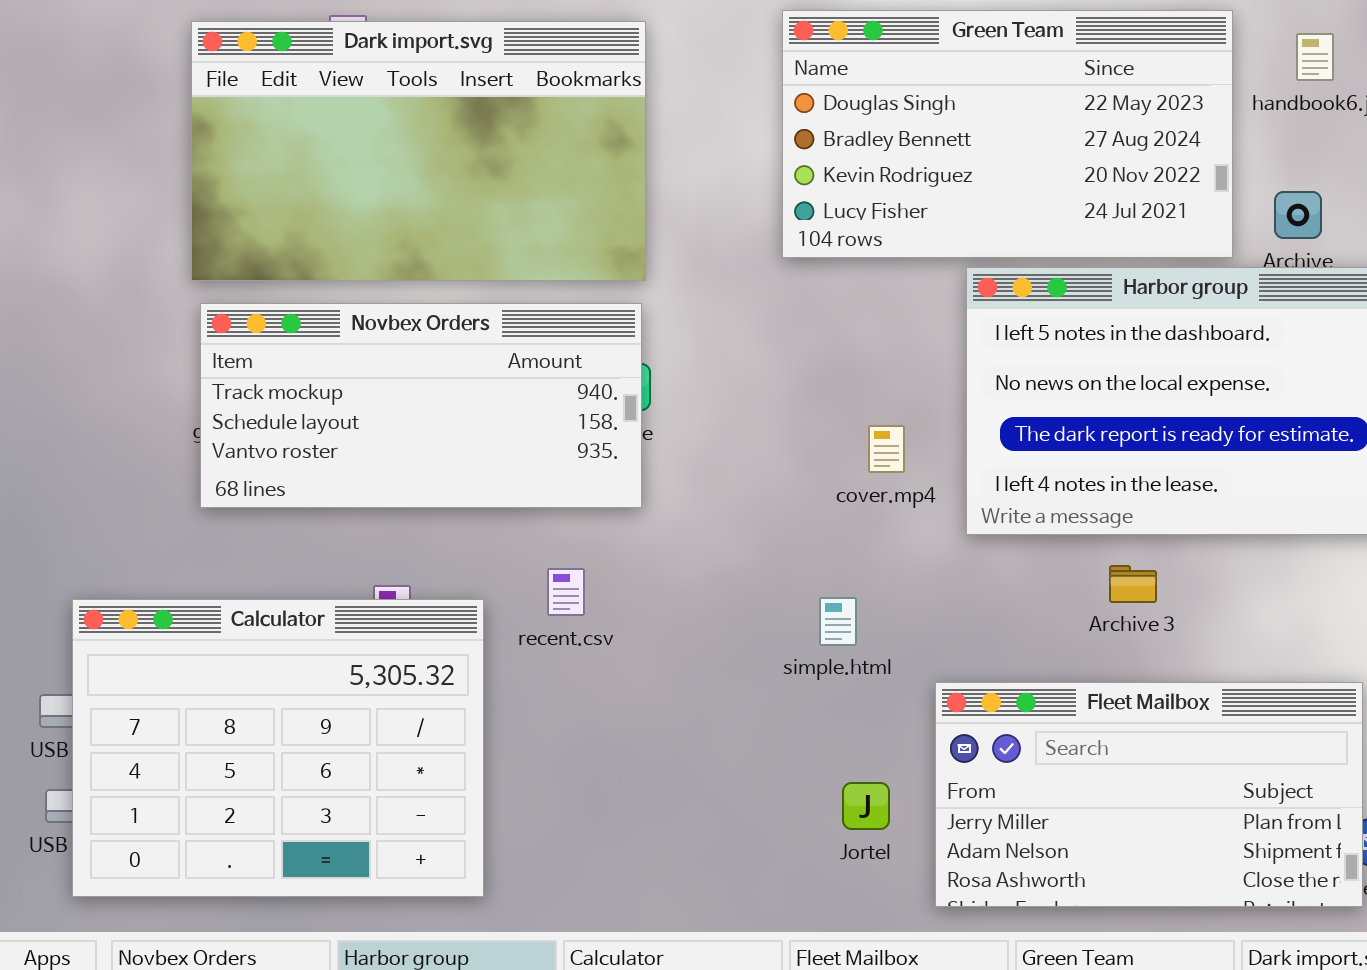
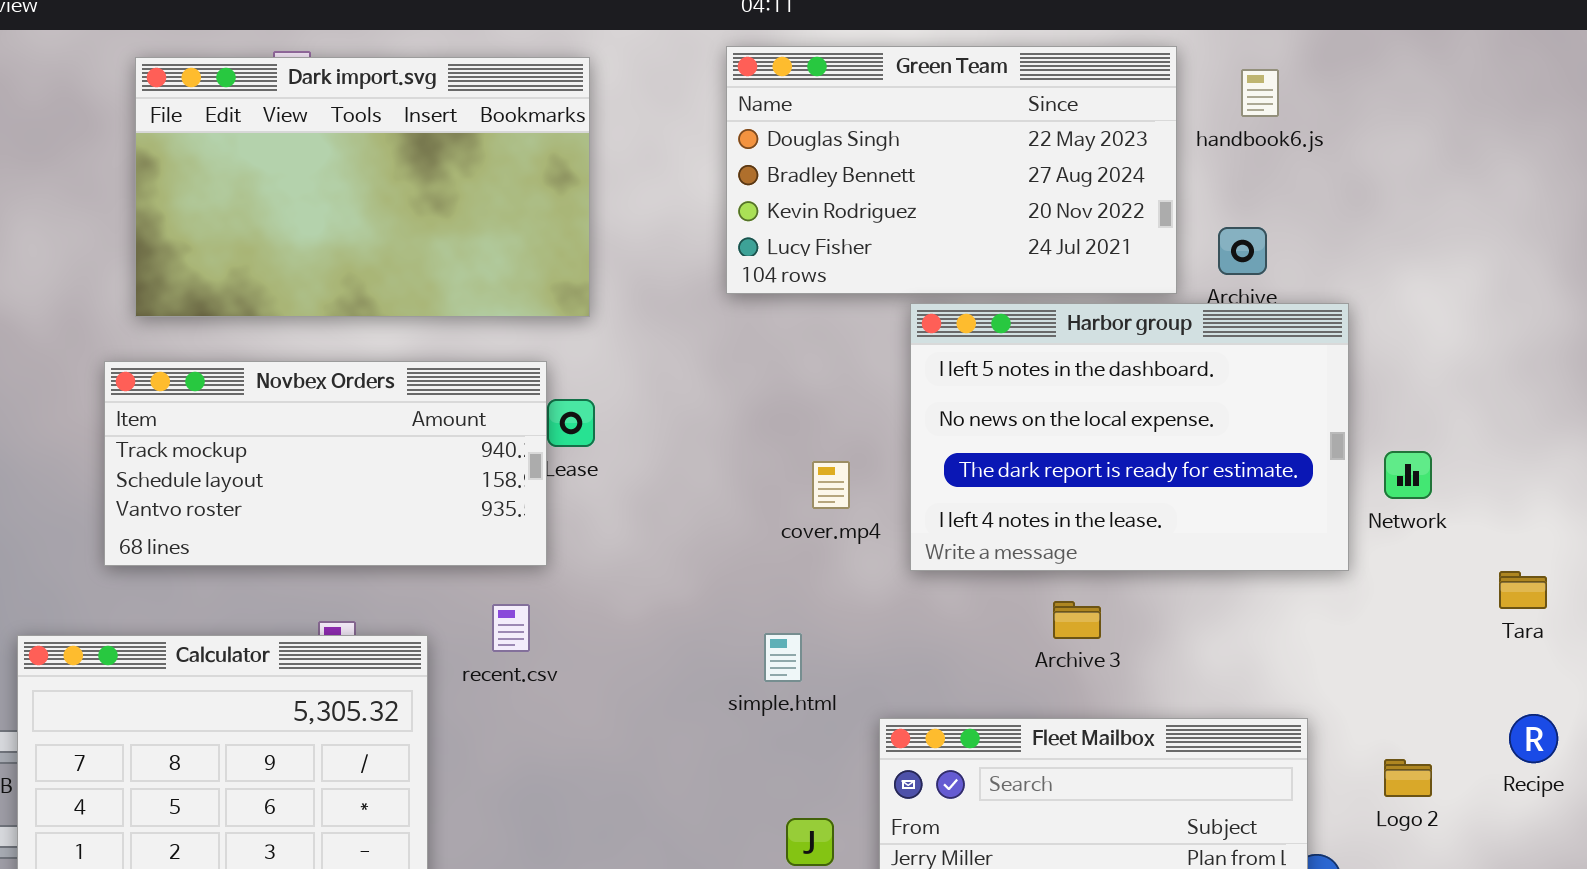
Novbex Orders: [200,303,642,508] -> [104,361,547,566], moved

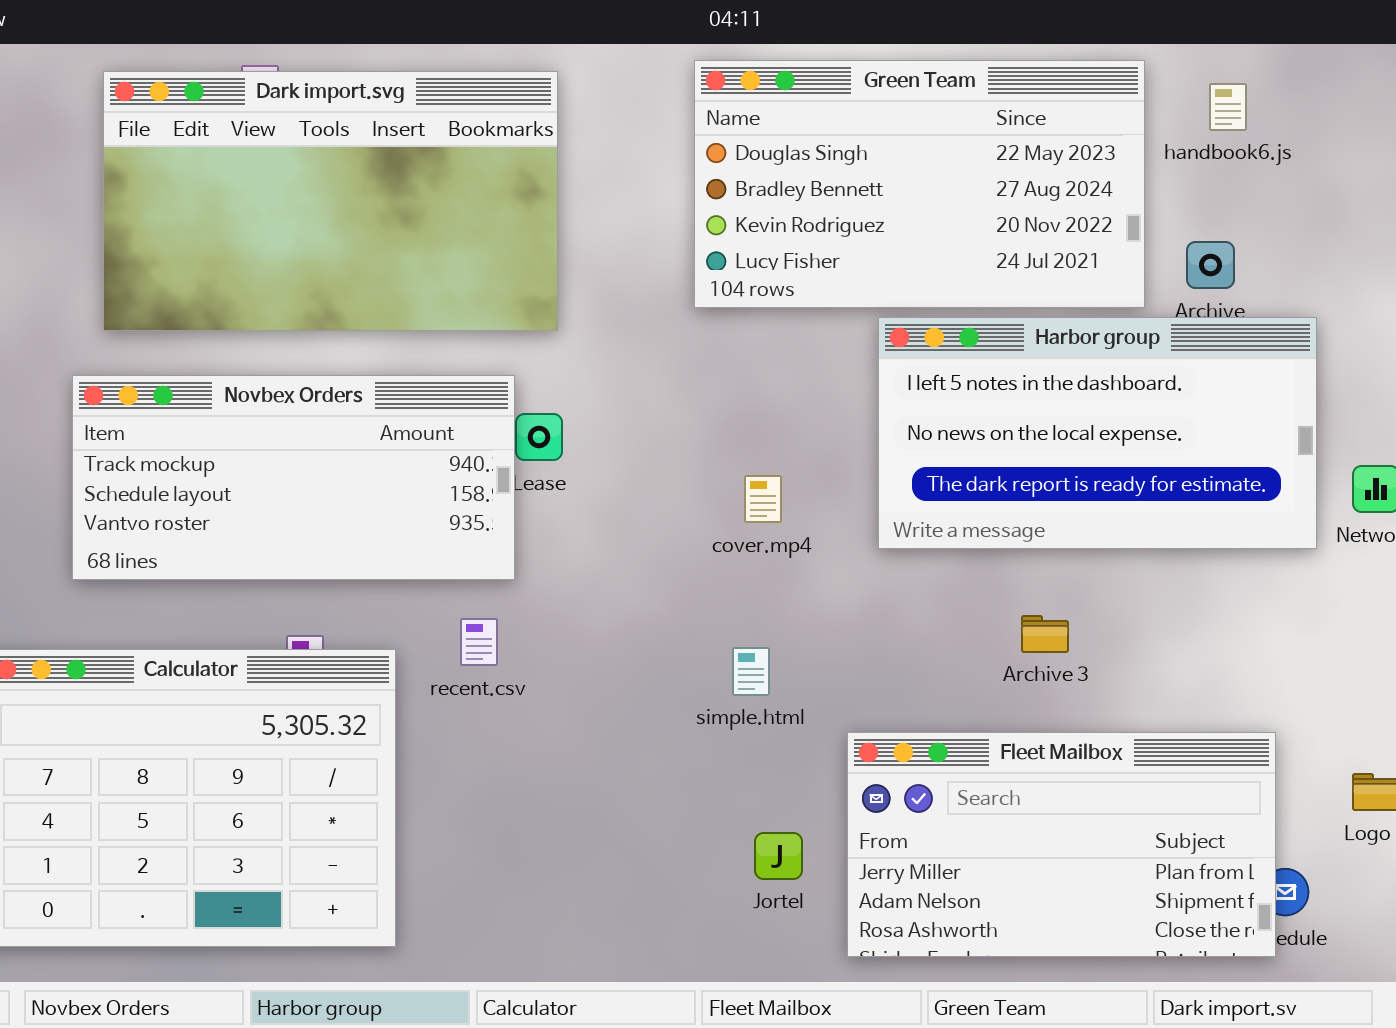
Harbor group: [910,303,1349,571] -> [878,317,1317,549], resized
cover.mp4: [812,461,850,509] -> [744,475,782,523], moved

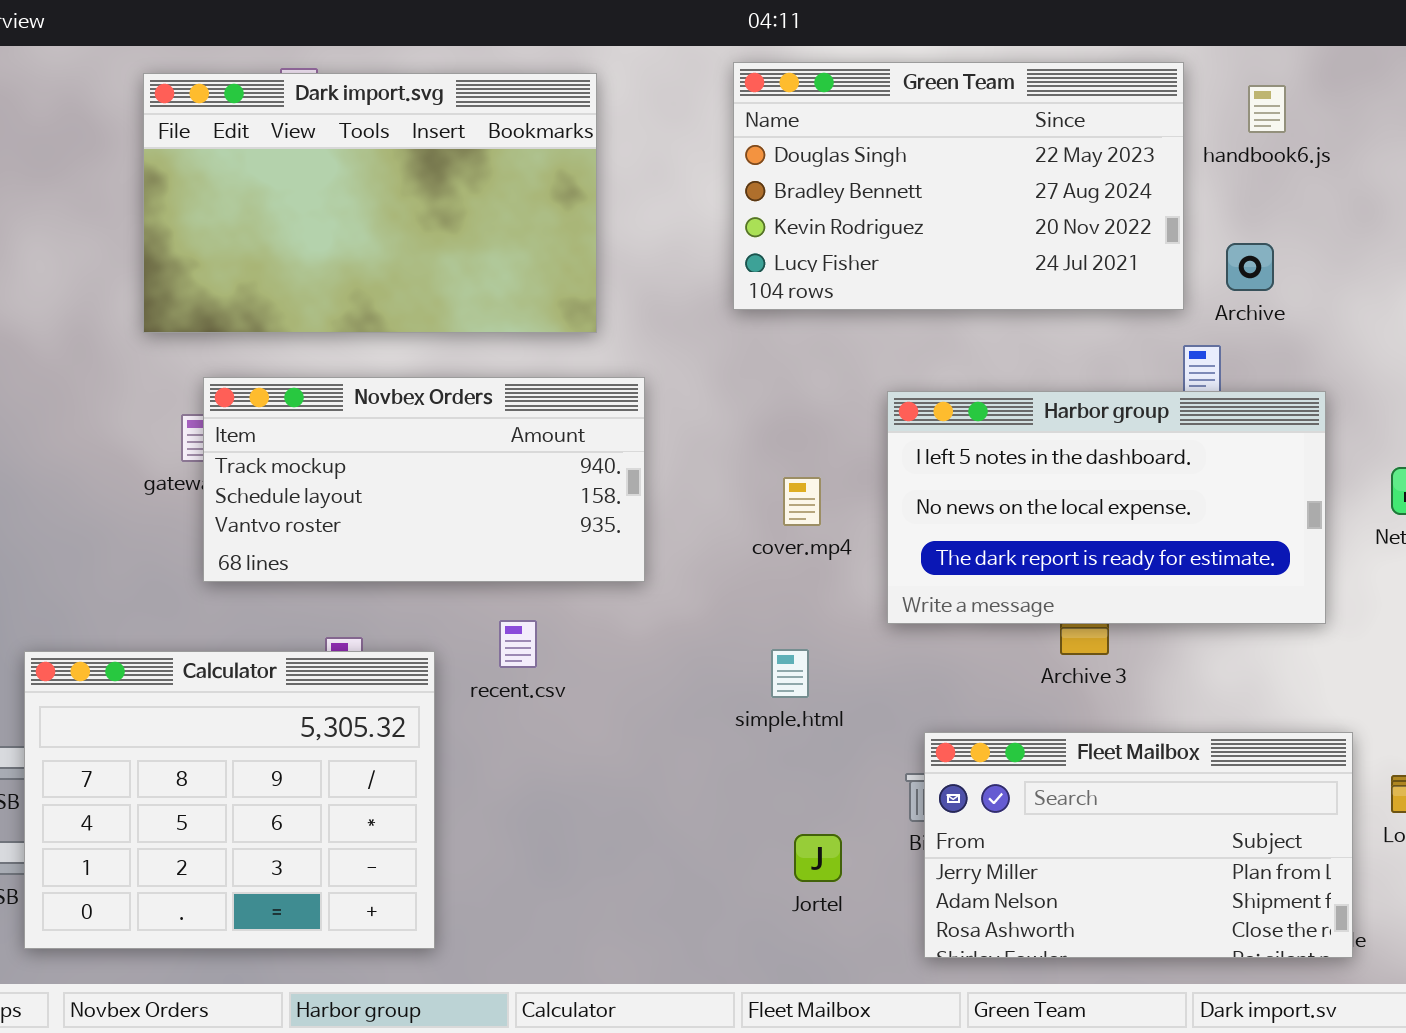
Harbor group: [878,317,1317,549] -> [887,391,1326,624], moved
Novbex Orders: [72,375,515,580] -> [203,377,645,582], moved
Fleet Mailbox: [847,732,1276,957] -> [924,732,1353,958], moved

